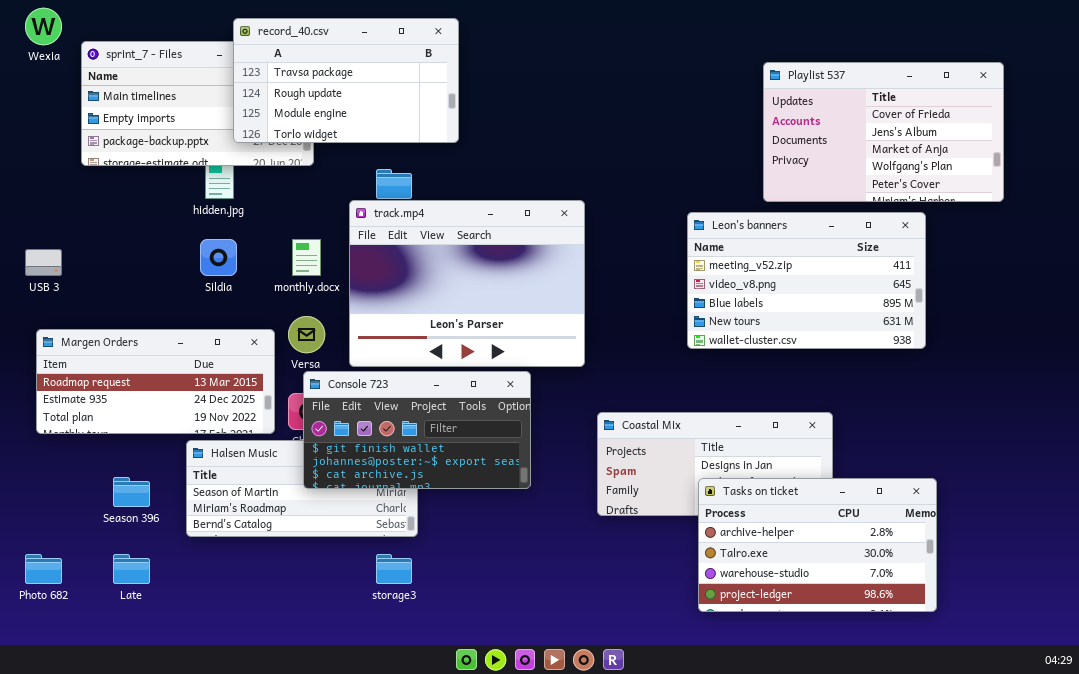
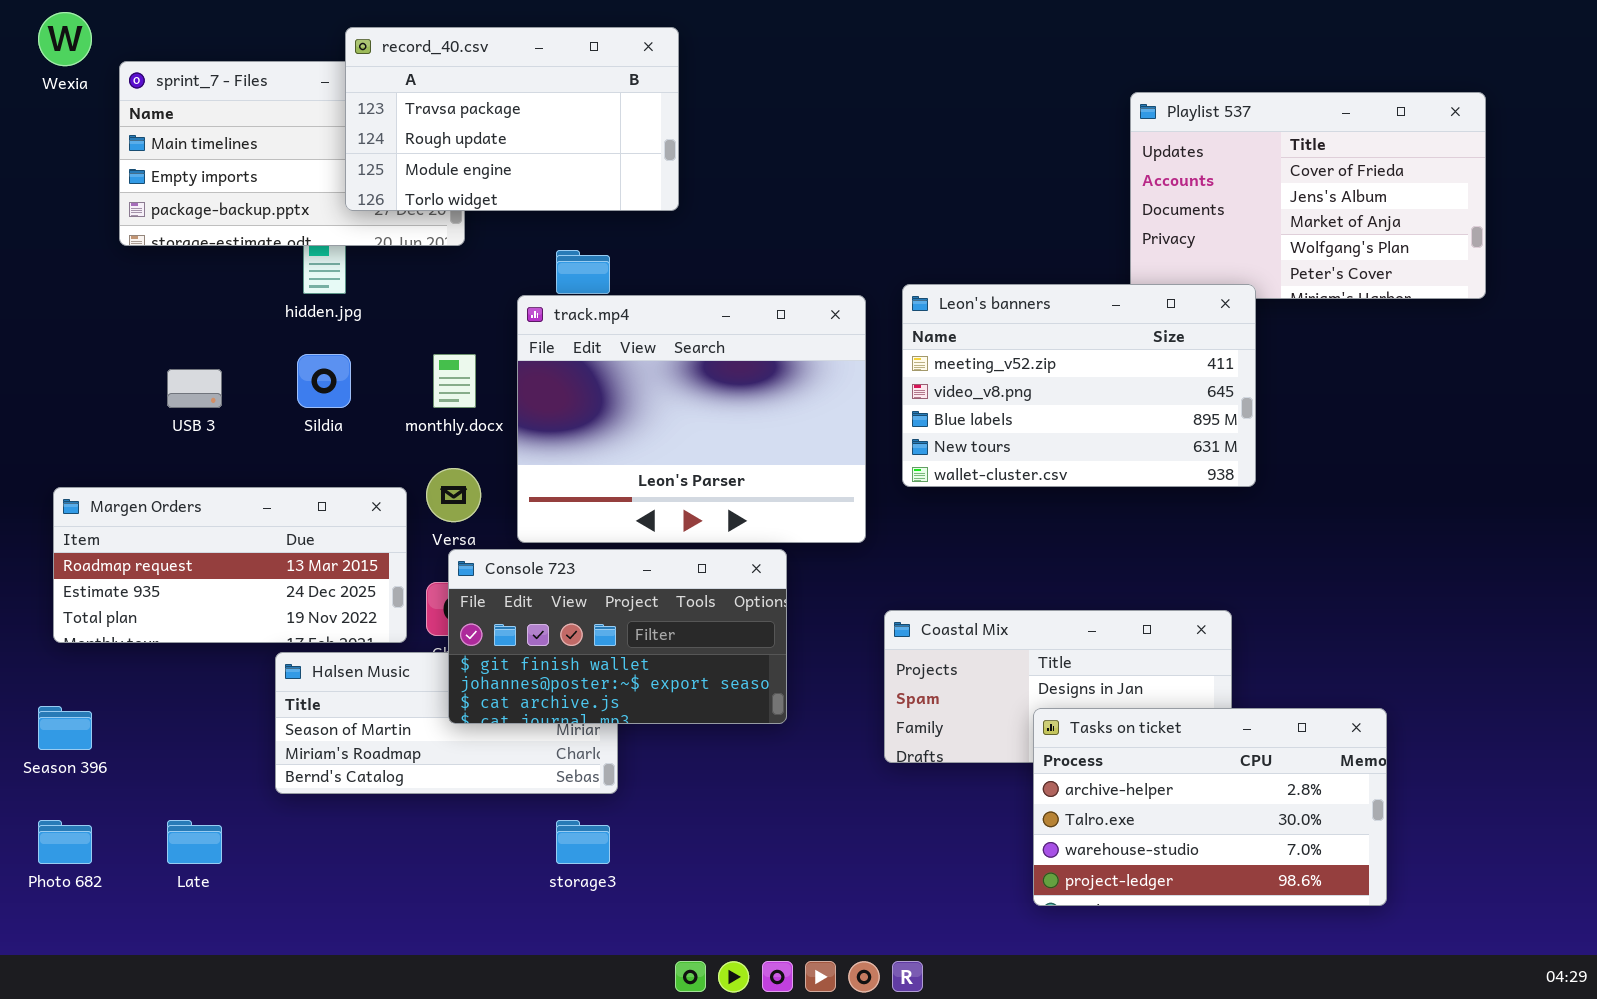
Leon's banners: [687,212,926,349] -> [902,284,1256,487], moved
USB 3: [25,249,62,276] -> [167,369,222,408], moved
Season 396: [113,477,150,507] -> [38,706,92,750], moved

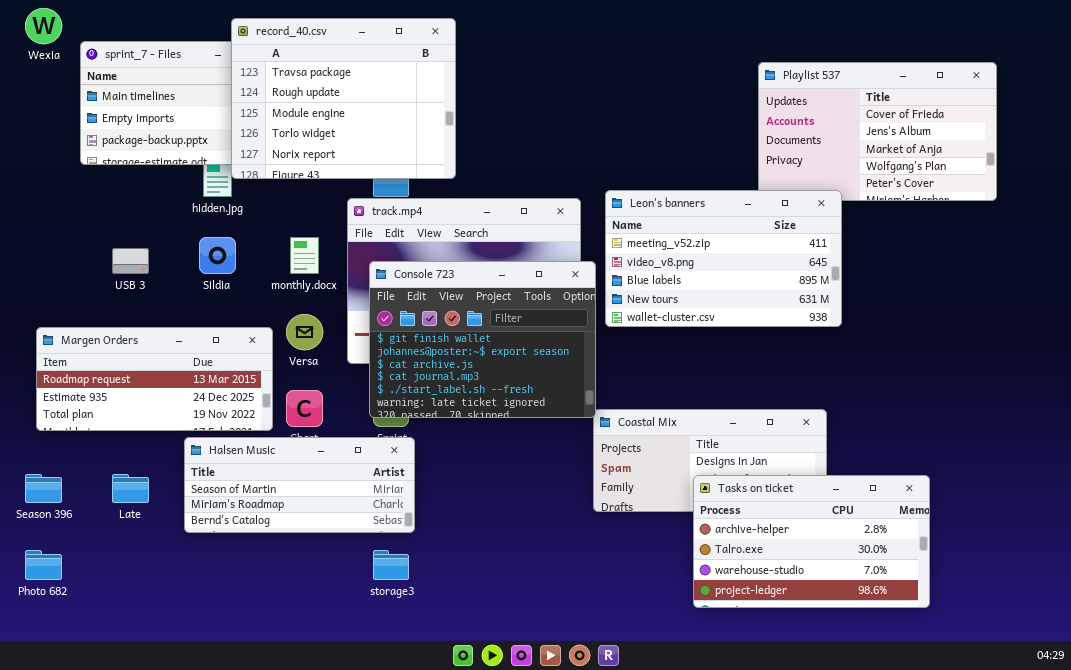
record_40.csv: [345,27,679,211] -> [231,18,456,179], resized
Console 723: [448,549,787,724] -> [369,261,596,418], moved, resized
Late: [167,820,222,864] -> [112,474,149,503], moved

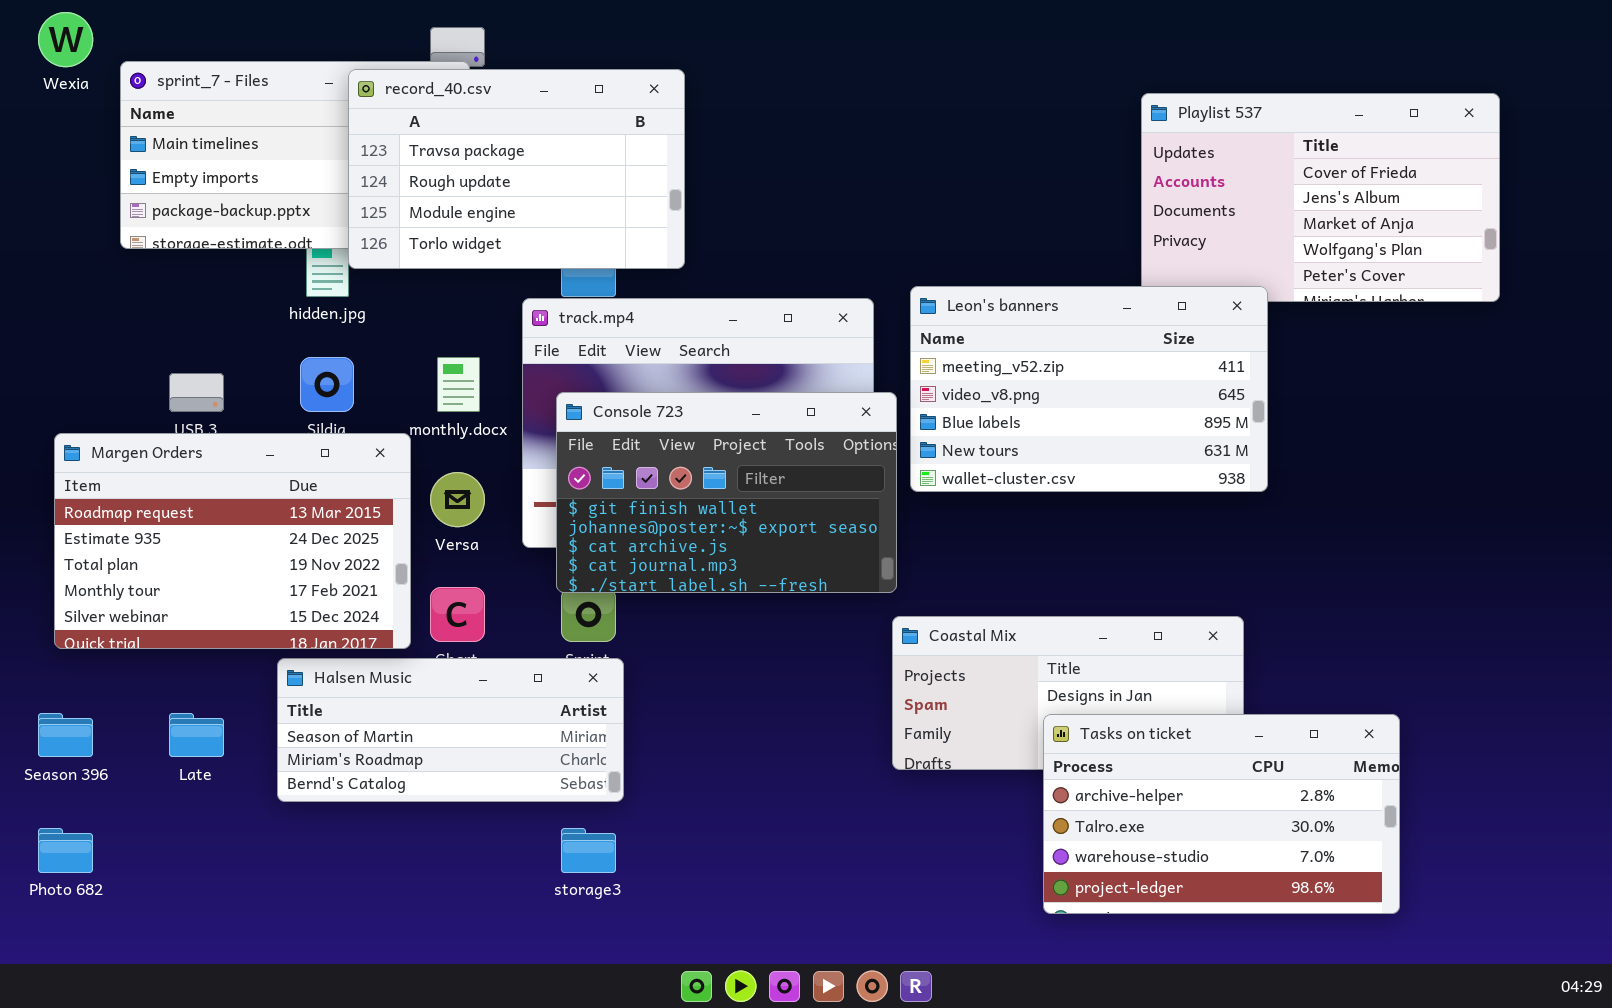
record_40.csv: [231,18,456,179] -> [348,69,685,269], resized
Console 723: [369,261,596,418] -> [556,392,897,593], resized
Margen Orders: [36,327,273,431] -> [54,433,411,649], resized

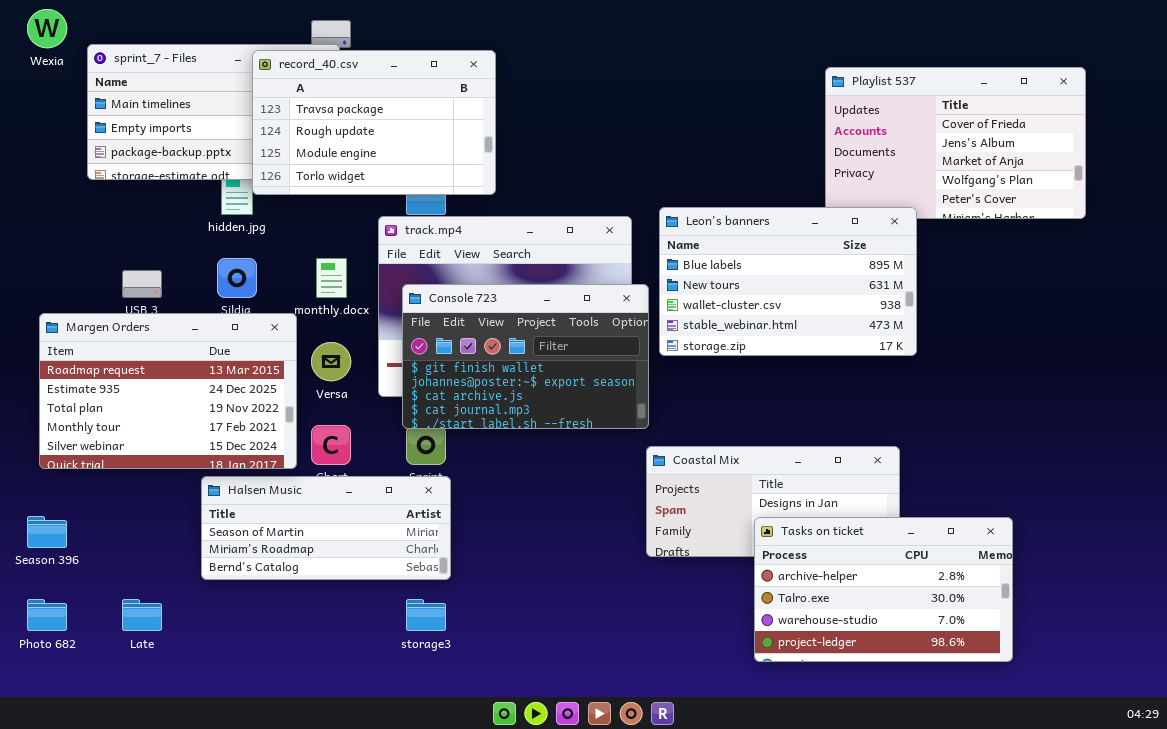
Leon's banners: [910,286,1268,492] -> [659,207,917,356], scrolled down 2 rows
Late: [169,713,224,757] -> [122,599,162,631], moved

